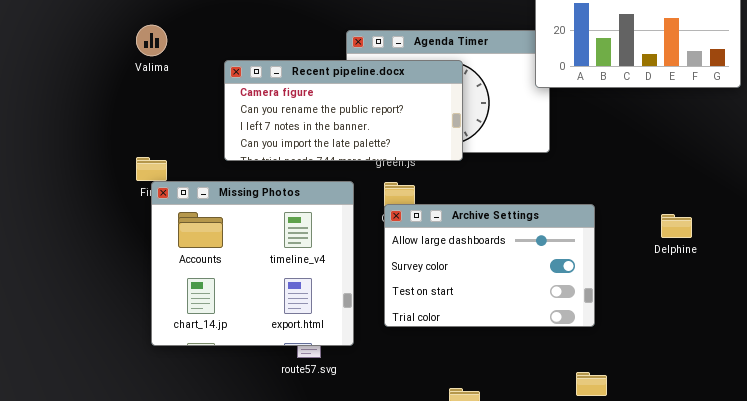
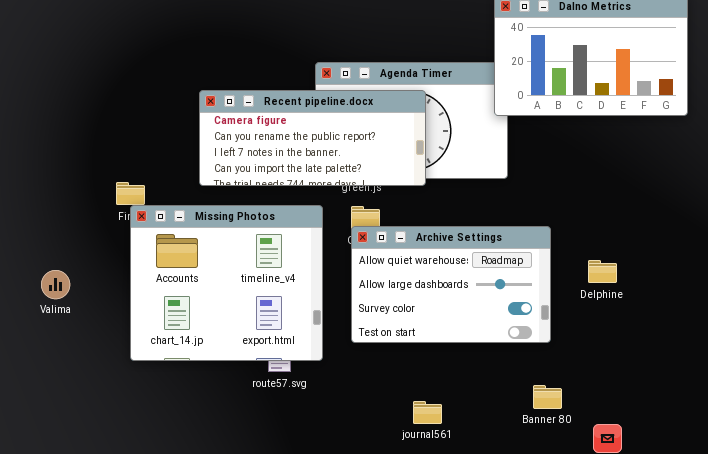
Valima: [136,25,167,56] -> [41,270,70,299], moved
Archive Settings: [384,204,595,327] -> [351,226,551,343], scrolled up 1 row
Delphine: [661,214,692,238] -> [588,260,617,283], moved

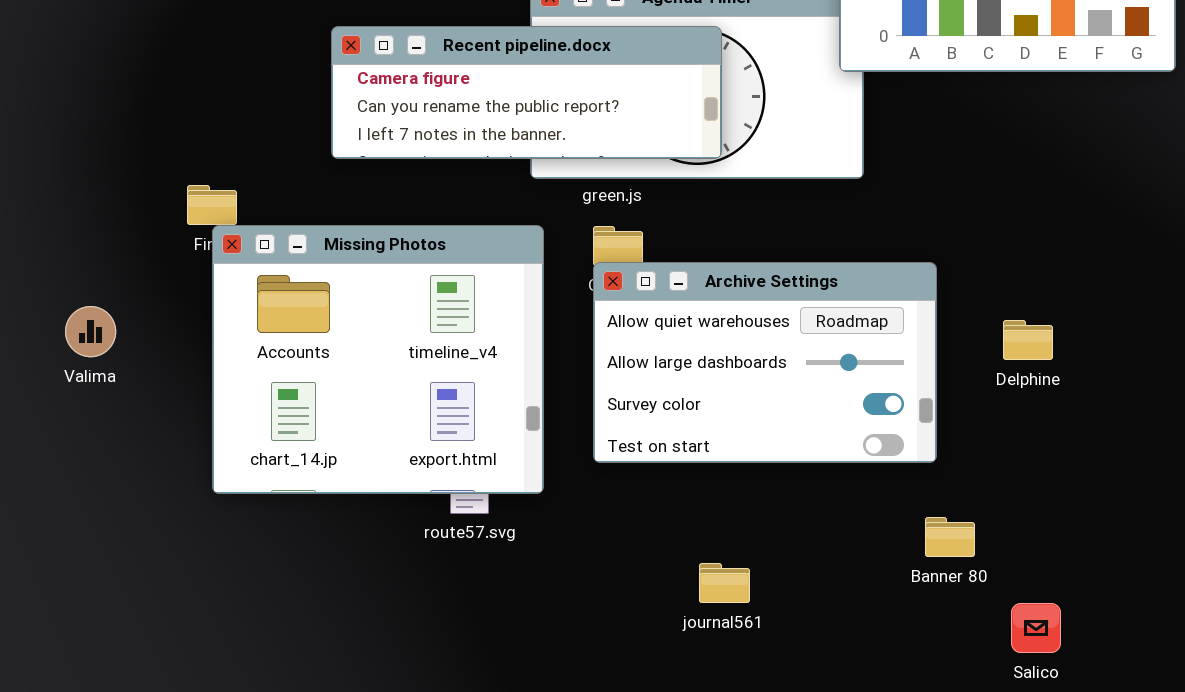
Recent pipeline.docx: [199,90,426,186] -> [331,26,722,159], resized
Valima: [41,270,70,299] -> [65,306,116,357], moved
Banner 80: [533,385,562,409] -> [925,517,975,557], moved

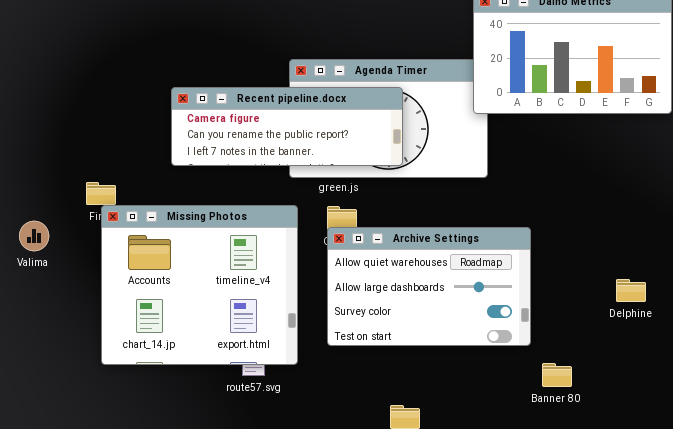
Valima: [65,306,116,357] -> [19,221,49,251], moved
Delphine: [1003,320,1053,360] -> [616,279,646,302], moved
Banner 80: [925,517,975,557] -> [542,363,572,387], moved

